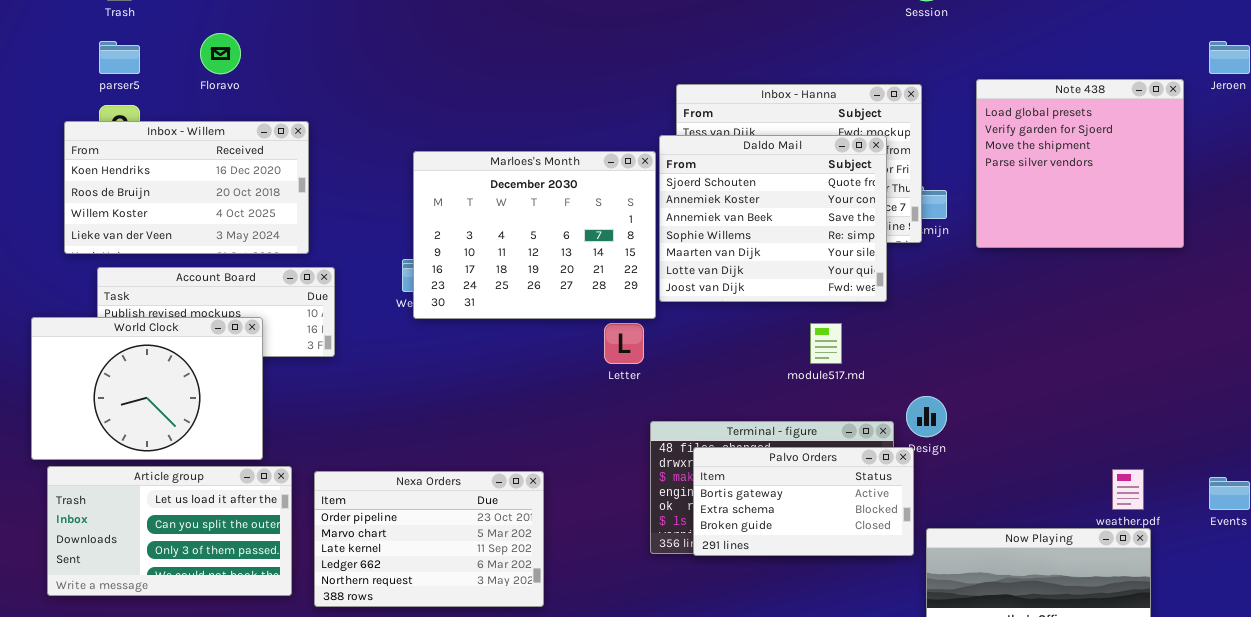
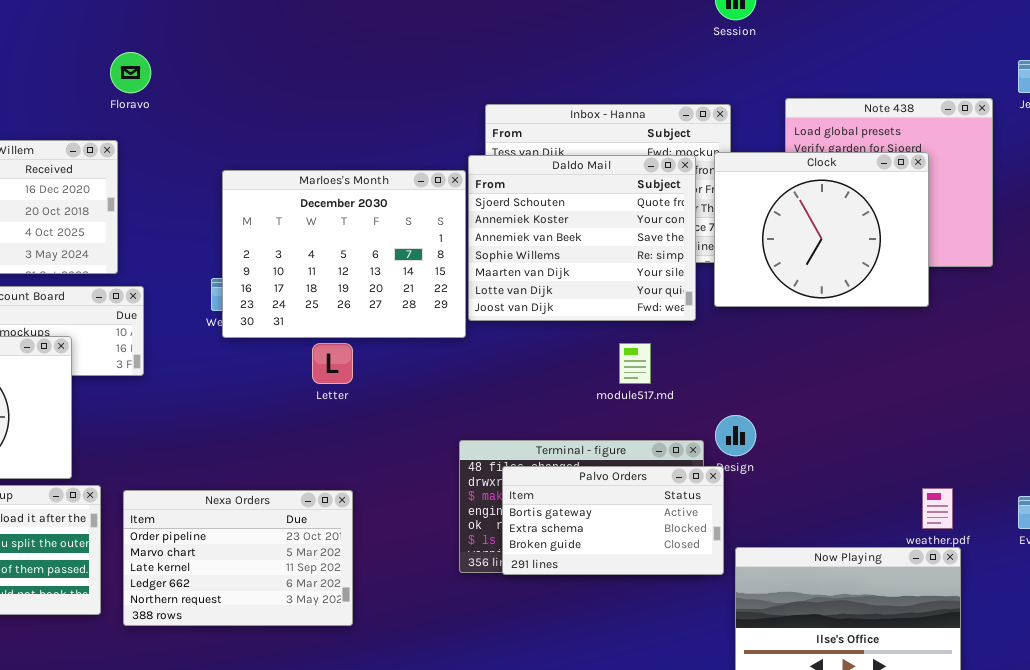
Floravo: [200,33,241,74] -> [110,52,151,93], moved
Clock: none -> [714,152,929,307], opened
Letter: [604,323,644,364] -> [312,343,353,384], moved

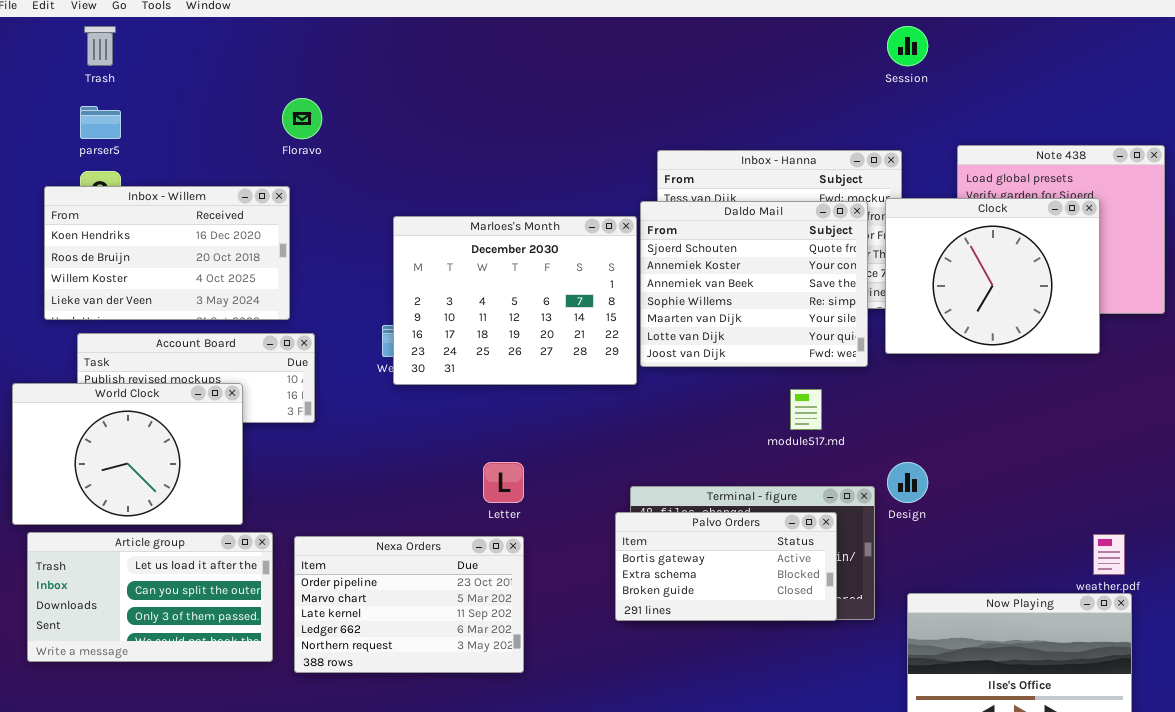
Letter: [312,343,353,384] -> [483,462,524,503], moved
Palvo Orders: [502,466,724,575] -> [615,512,837,621], moved

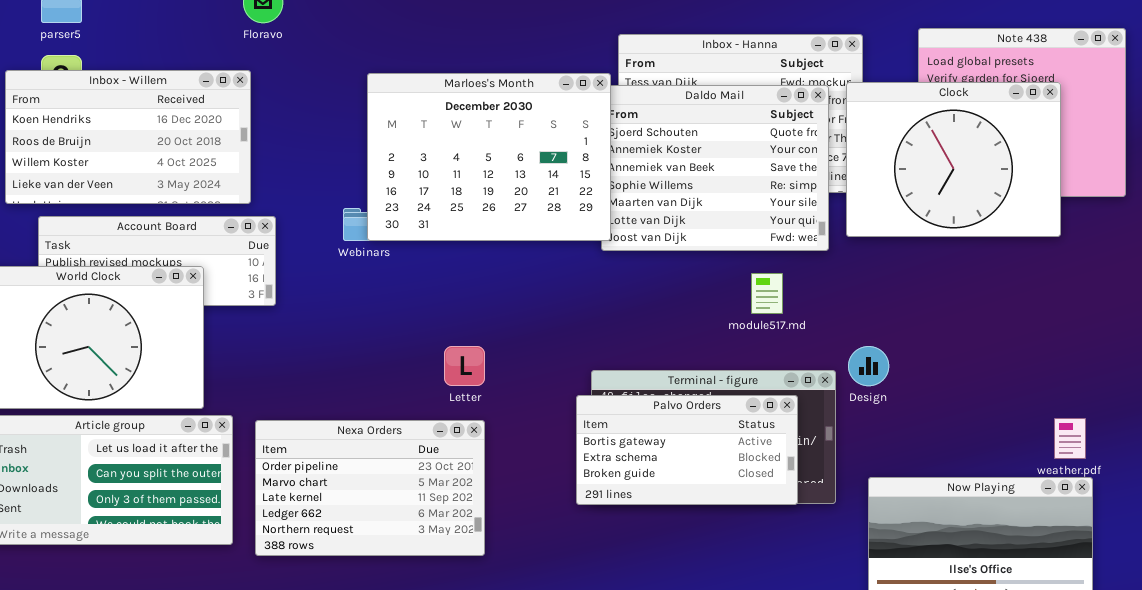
Marloes's Month: [393,216,637,385] -> [367,73,611,241], moved

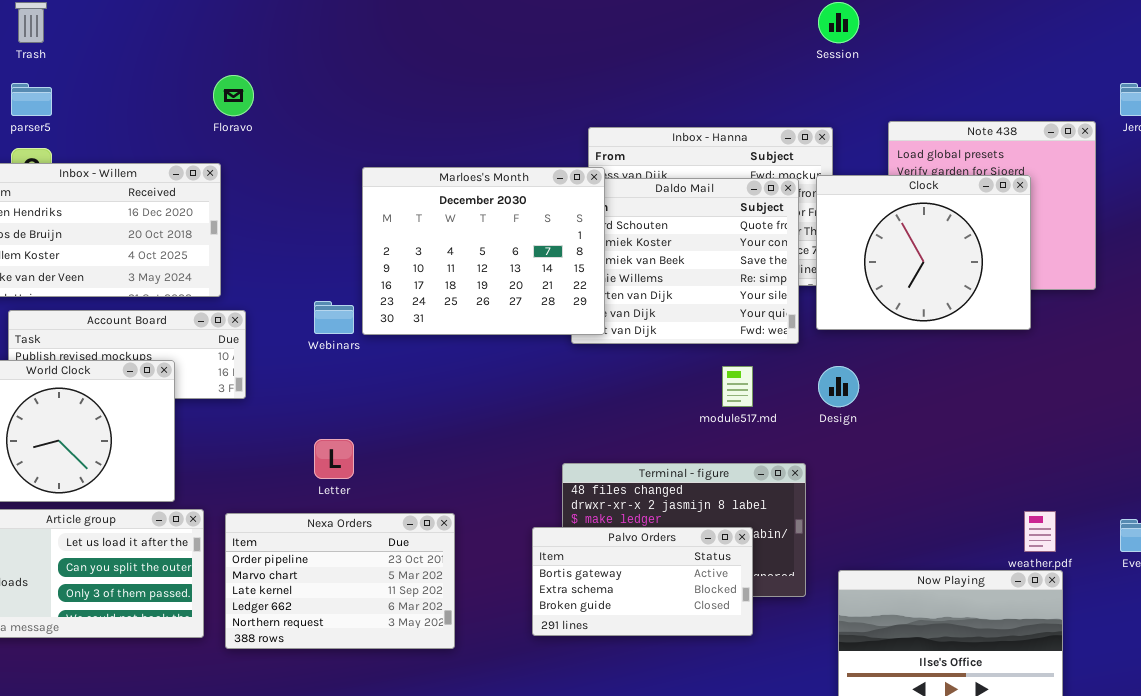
Marloes's Month: [367,73,611,241] -> [362,167,605,335], moved
Letter: [444,346,485,386] -> [314,439,354,479], moved
Design: [848,346,889,386] -> [818,366,859,407], moved
Palvo Orders: [576,395,798,505] -> [532,527,753,636], moved

